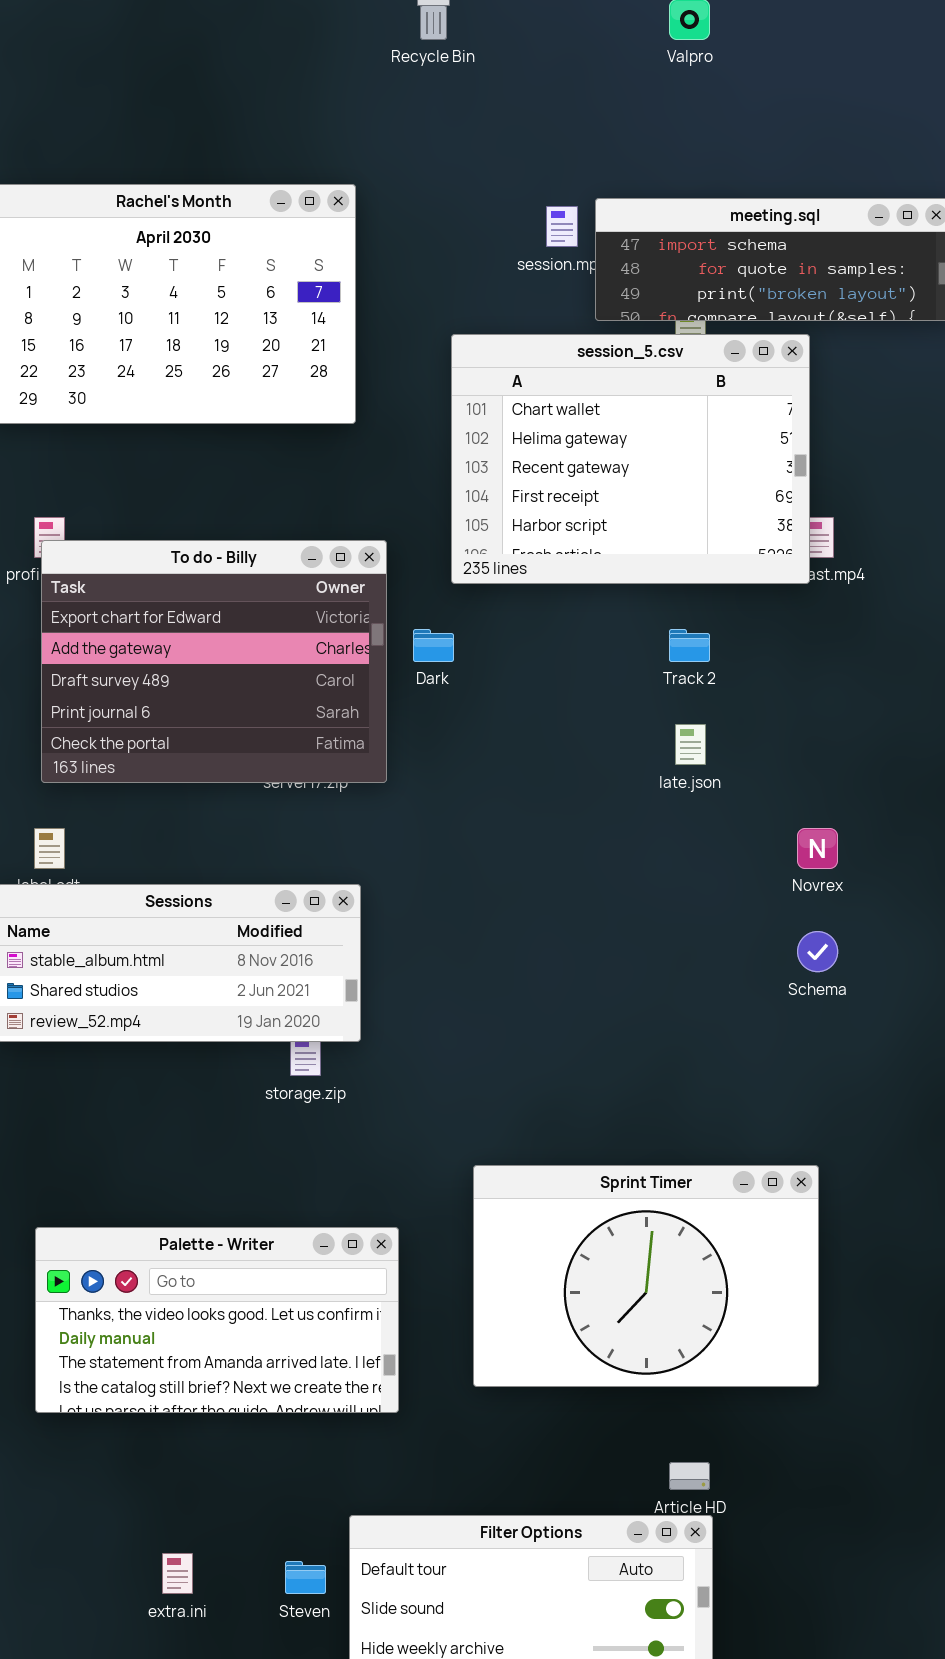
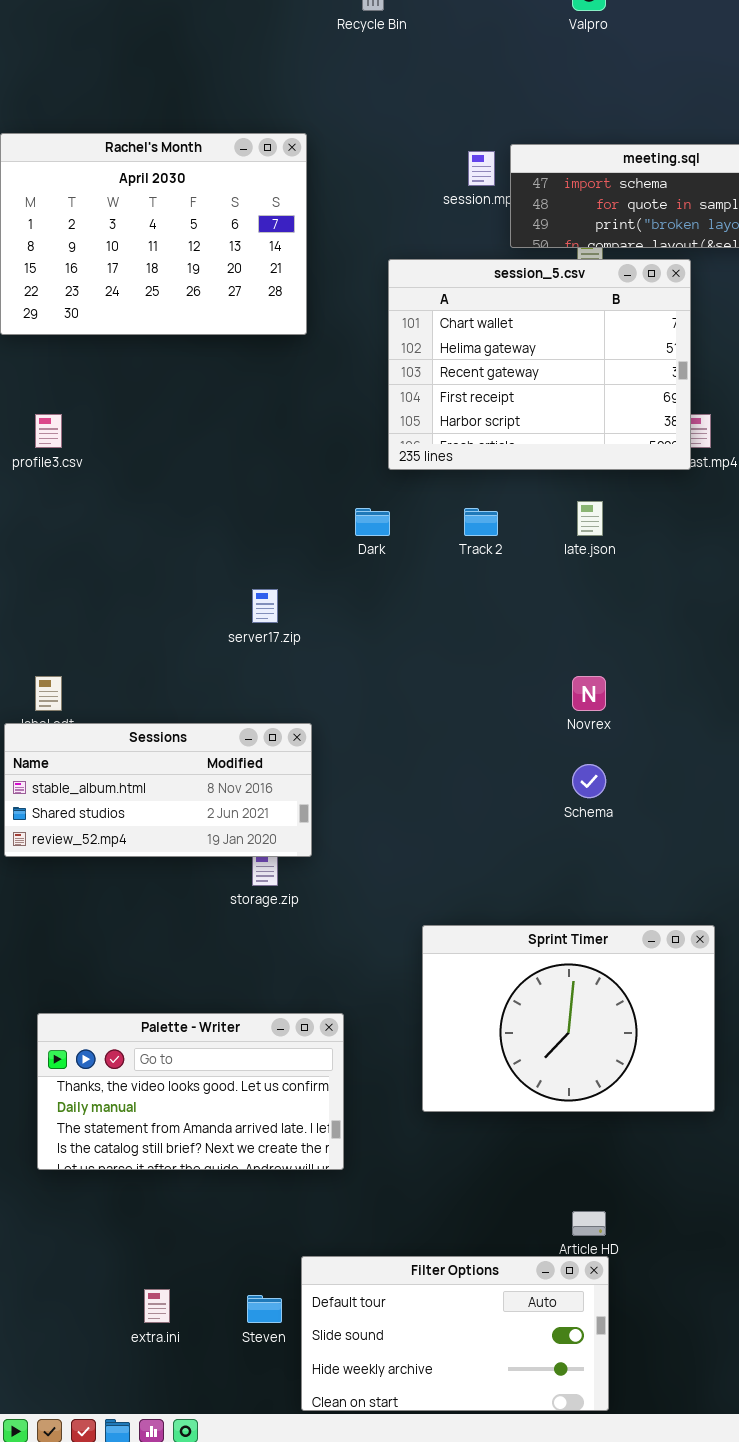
To do - Billy: [41,540,387,783] -> none, closed
Track 2: [669,629,710,662] -> [464,508,498,536], moved
late.json: [675,724,706,765] -> [577,501,603,536], moved
Novrex: [797,828,838,869] -> [572,676,606,711], moved
Schema: [797,931,838,972] -> [572,764,606,798], moved
Sprint Timer: [473,1165,819,1387] -> [422,925,715,1112], moved

